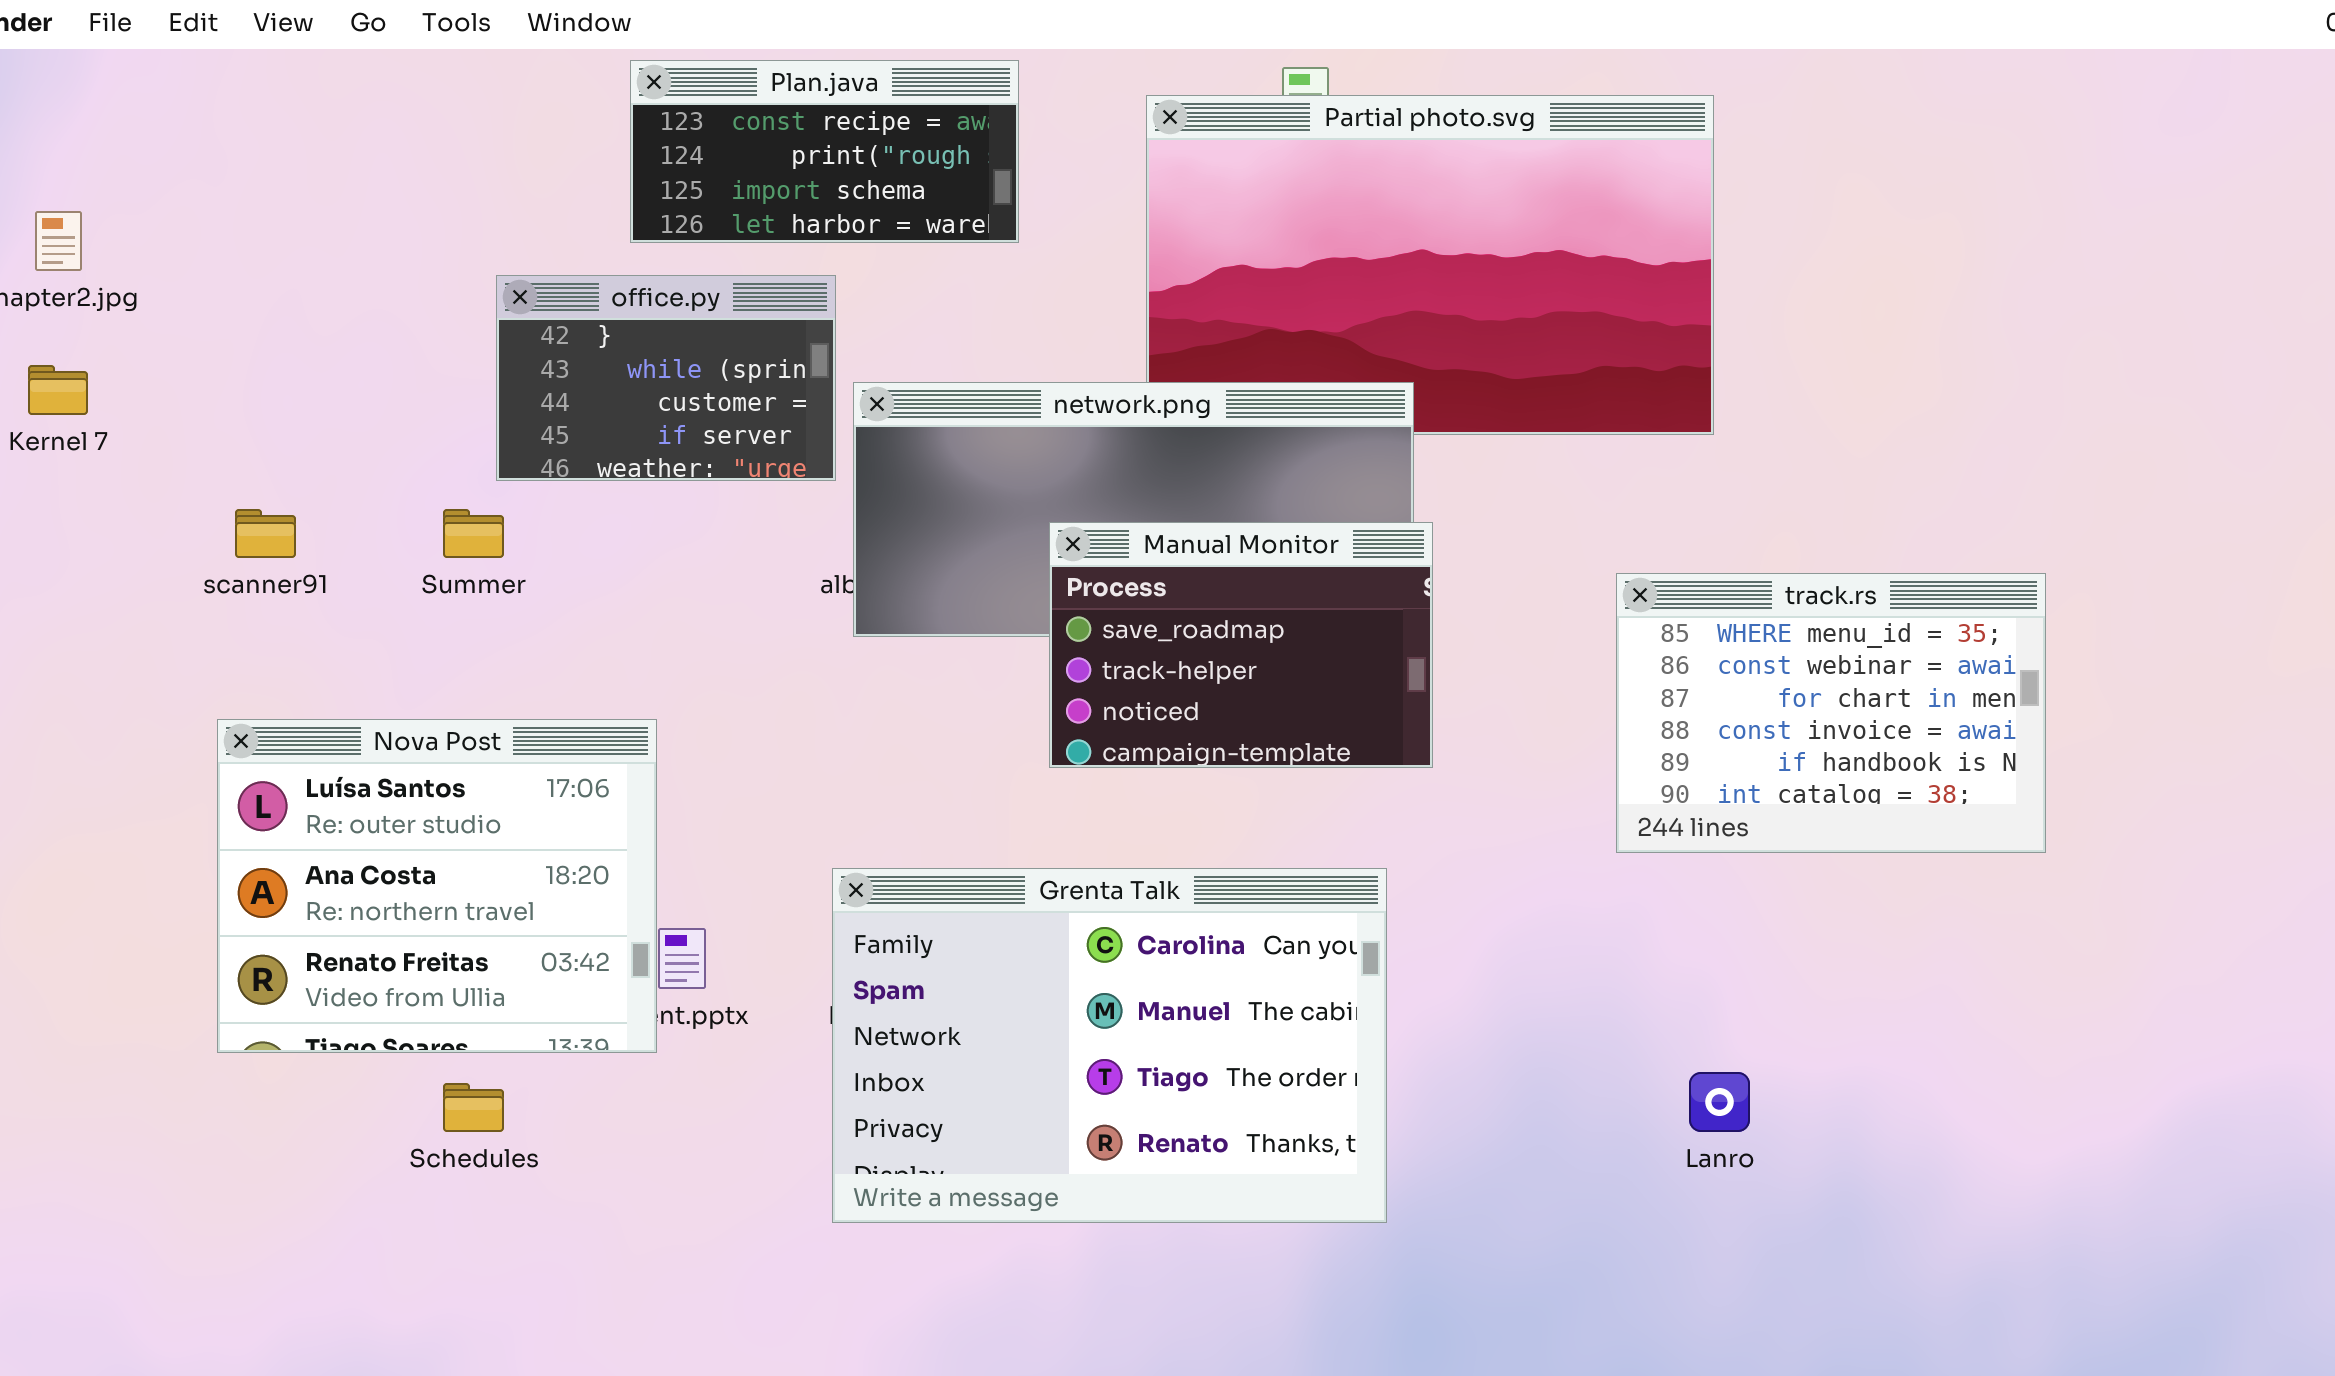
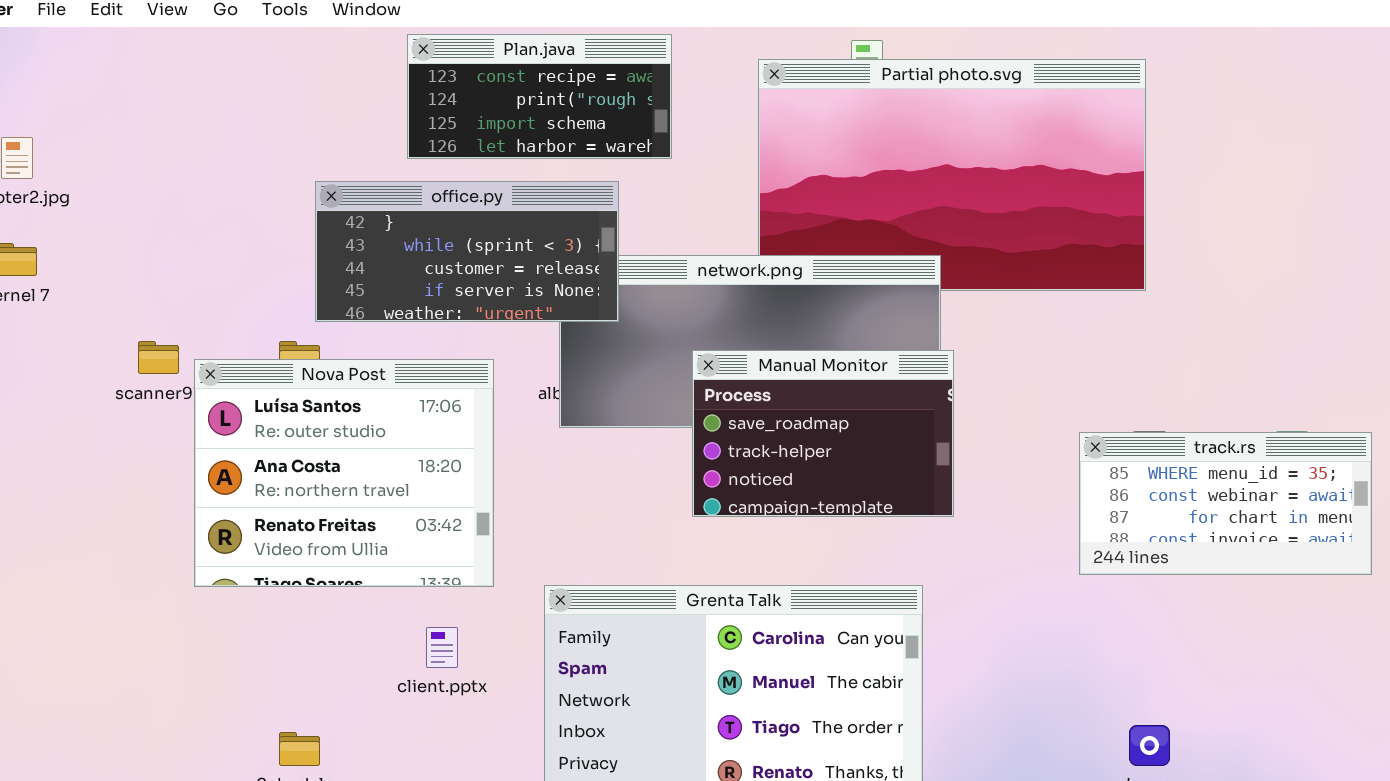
office.py: [496,275,836,481] -> [315,181,619,322], resized
track.rs: [1616,573,2046,853] -> [1079,432,1372,575], resized
Nova Post: [217,719,657,1053] -> [194,359,494,587], moved

